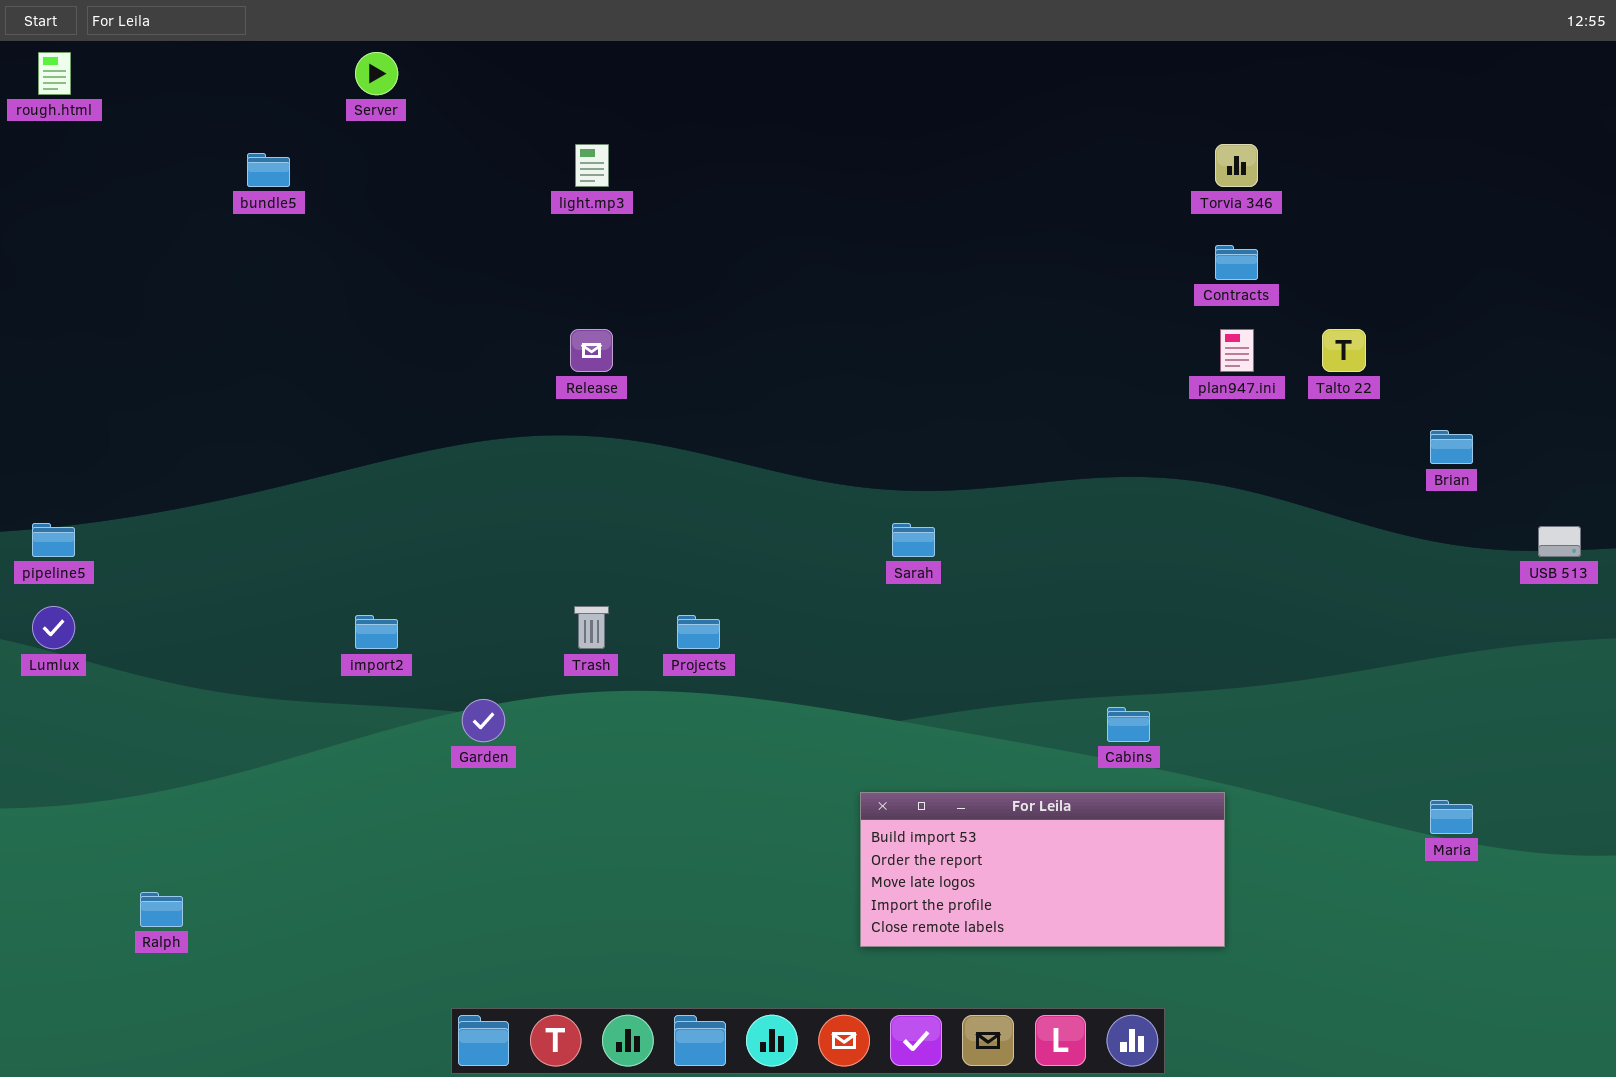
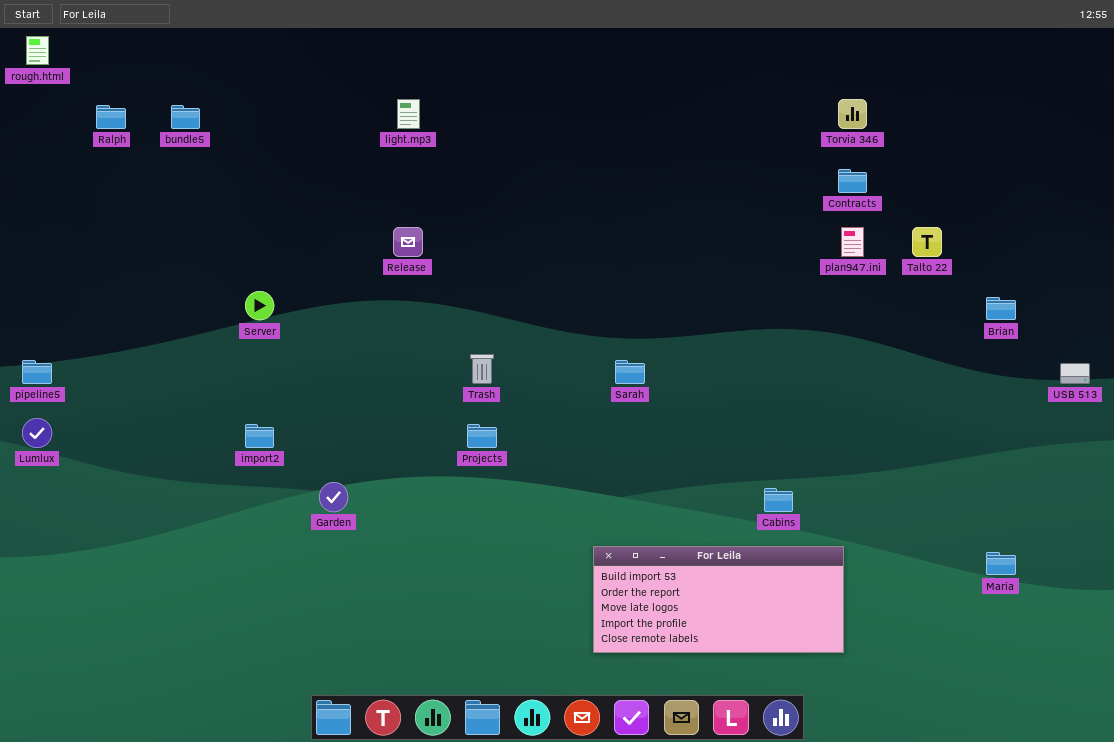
Server: [355,52,398,95] -> [245,291,274,320], moved
Trash: [574,606,609,649] -> [470,354,494,384], moved
Ralph: [140,892,183,927] -> [96,105,126,129], moved

